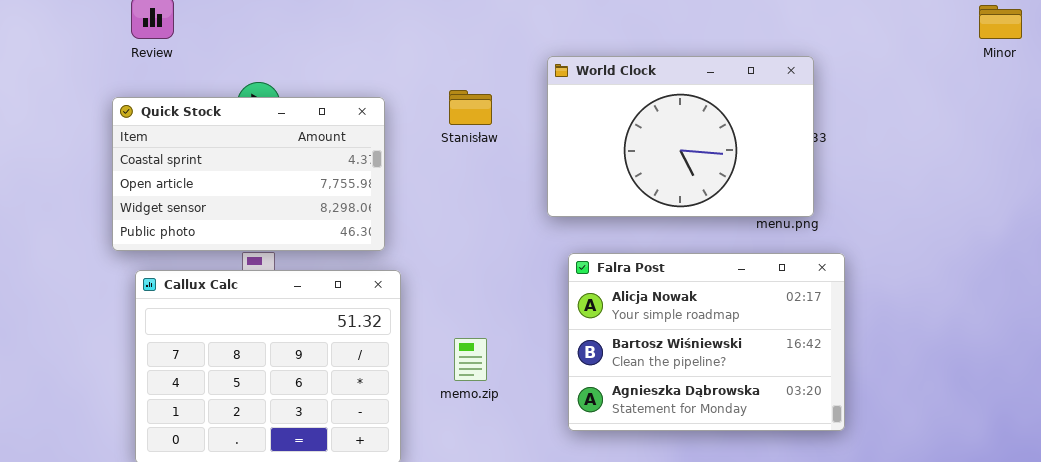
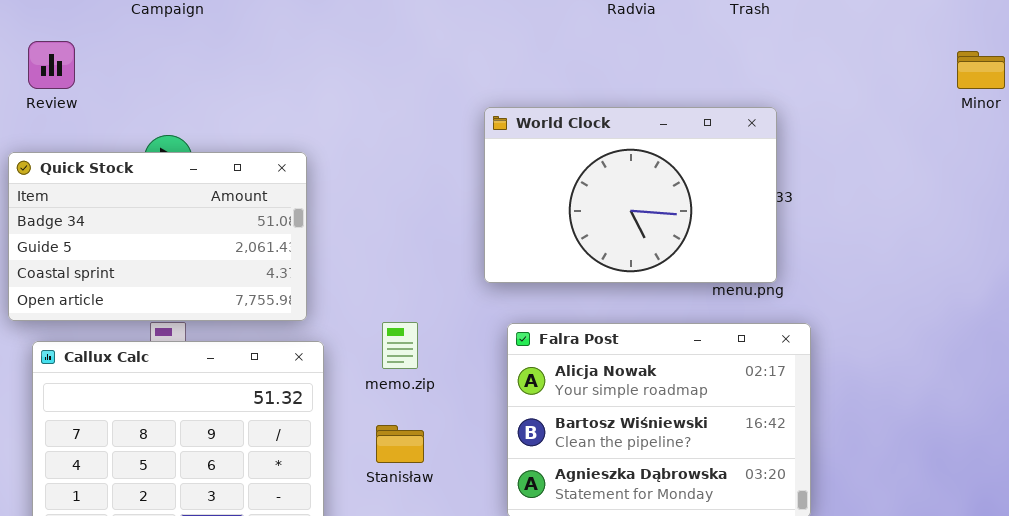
Stanisław: [449,90,492,125] -> [376,425,424,463], moved
Quick Stock: [112,97,385,251] -> [8,152,307,321], scrolled up 2 rows
memo.zip: [454,338,487,381] -> [382,322,418,369], moved

